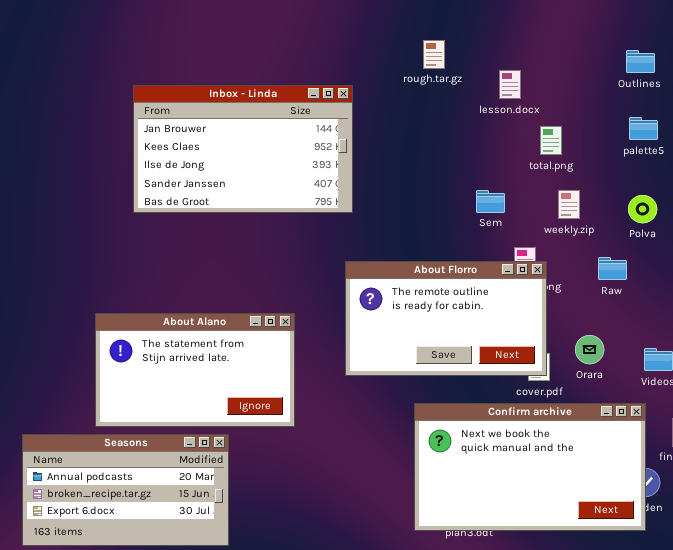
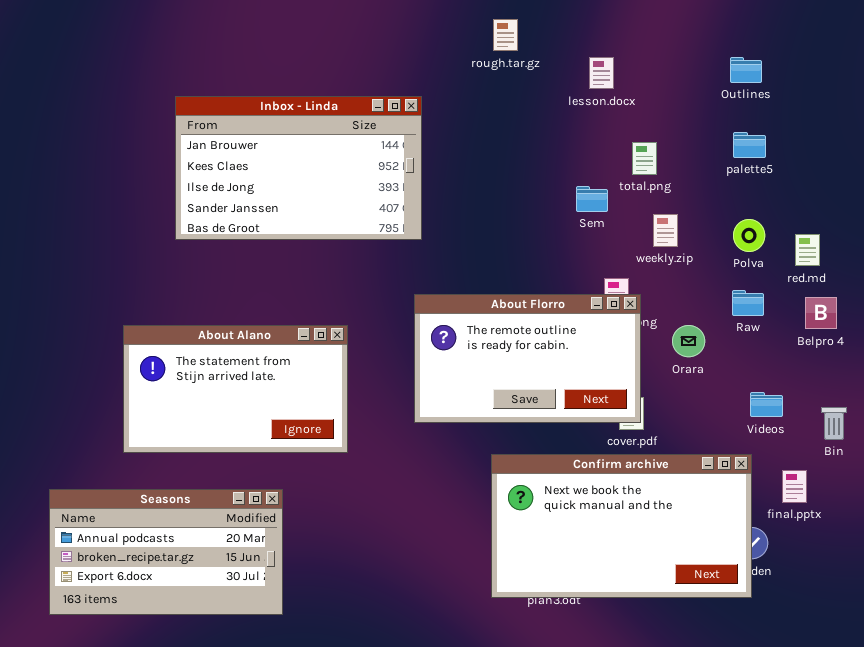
rough.tar.gz: [423,40,445,69] -> [493,19,518,51], moved
lesson.docx: [499,70,521,99] -> [589,57,614,89], moved
Sem: [476,190,505,213] -> [576,186,608,212], moved
Raw: [598,257,627,280] -> [732,290,764,316], moved
About Alano: [95,313,295,427] -> [123,325,348,453], moved
Orara: [575,335,604,364] -> [672,325,705,357], moved

